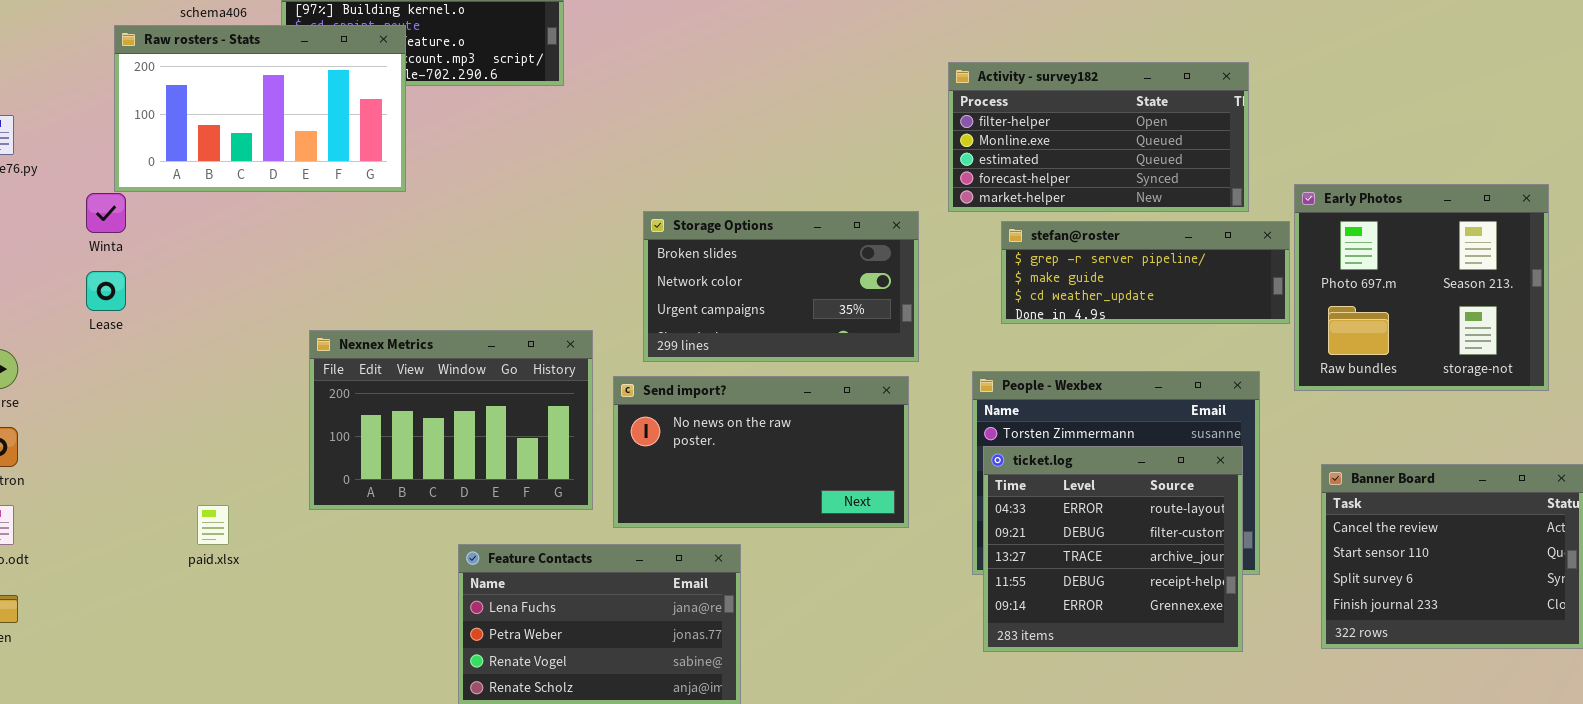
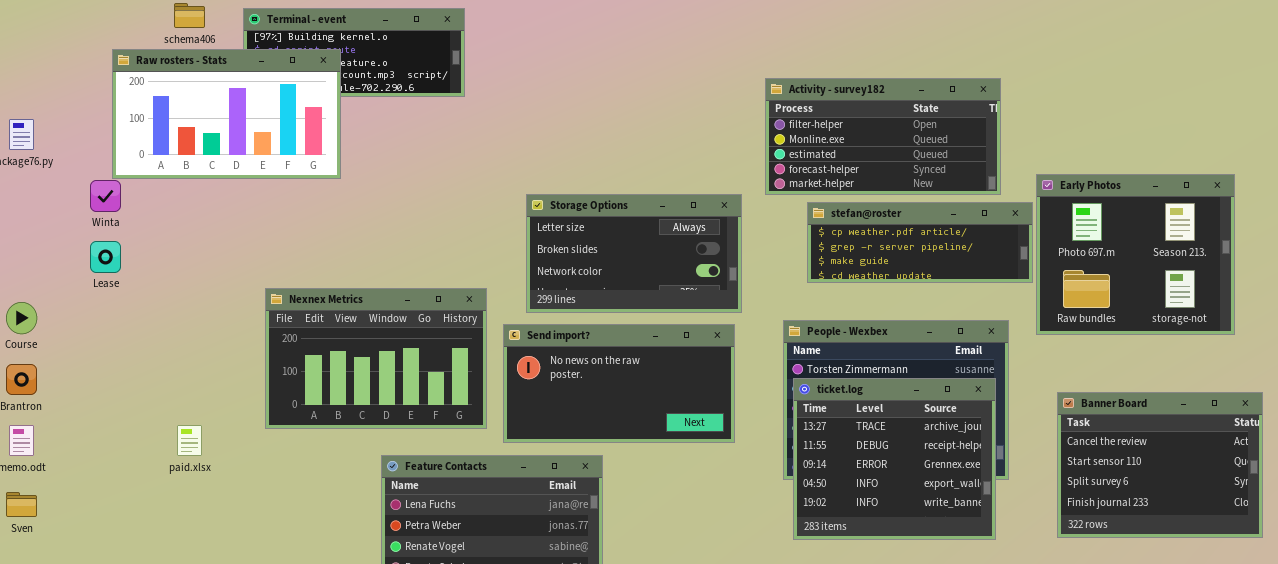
Storage Options: [643,211,919,362] -> [526,194,742,313], scrolled up 1 row
stefan@roster: [1001,221,1290,324] -> [807,202,1033,283], scrolled up 1 row
ticket.log: [983,446,1243,652] -> [793,378,996,540], scrolled down 2 rows

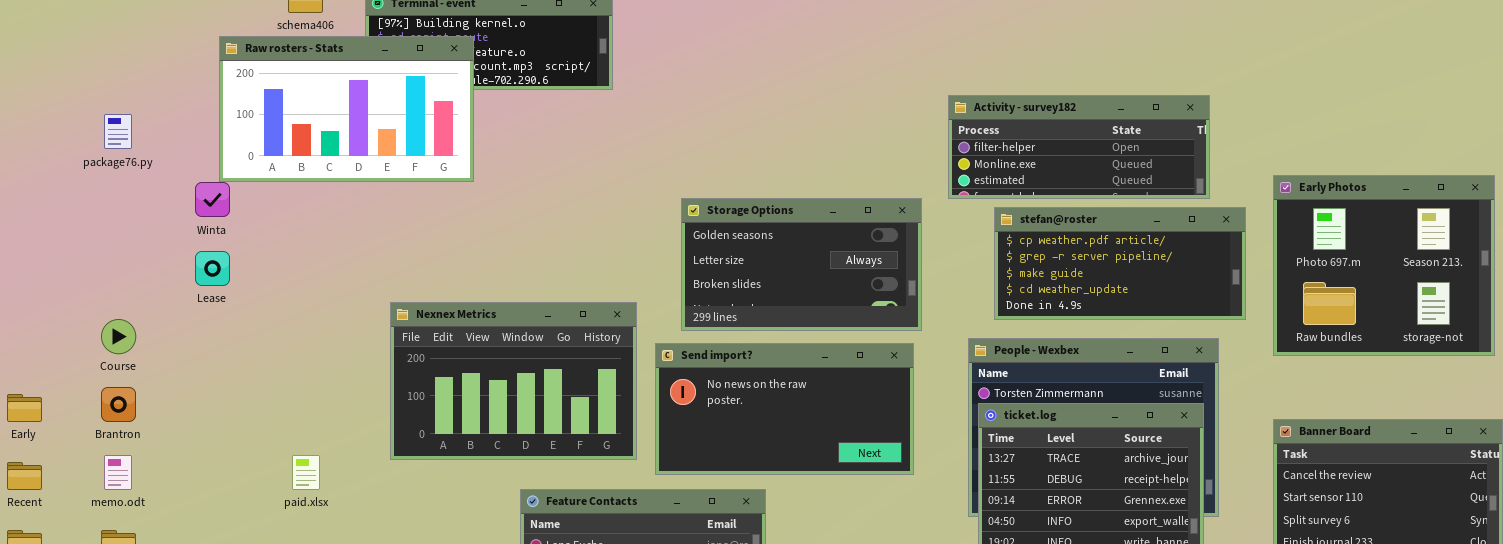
Activity - survey182: [765,78,1001,195] -> [948,95,1210,199], resized
Early Photos: [1036,174,1235,335] -> [1273,175,1495,356], moved
Storage Options: [526,194,742,313] -> [681,198,922,331], scrolled up 1 row
stefan@roster: [807,202,1033,283] -> [994,207,1246,320], resized

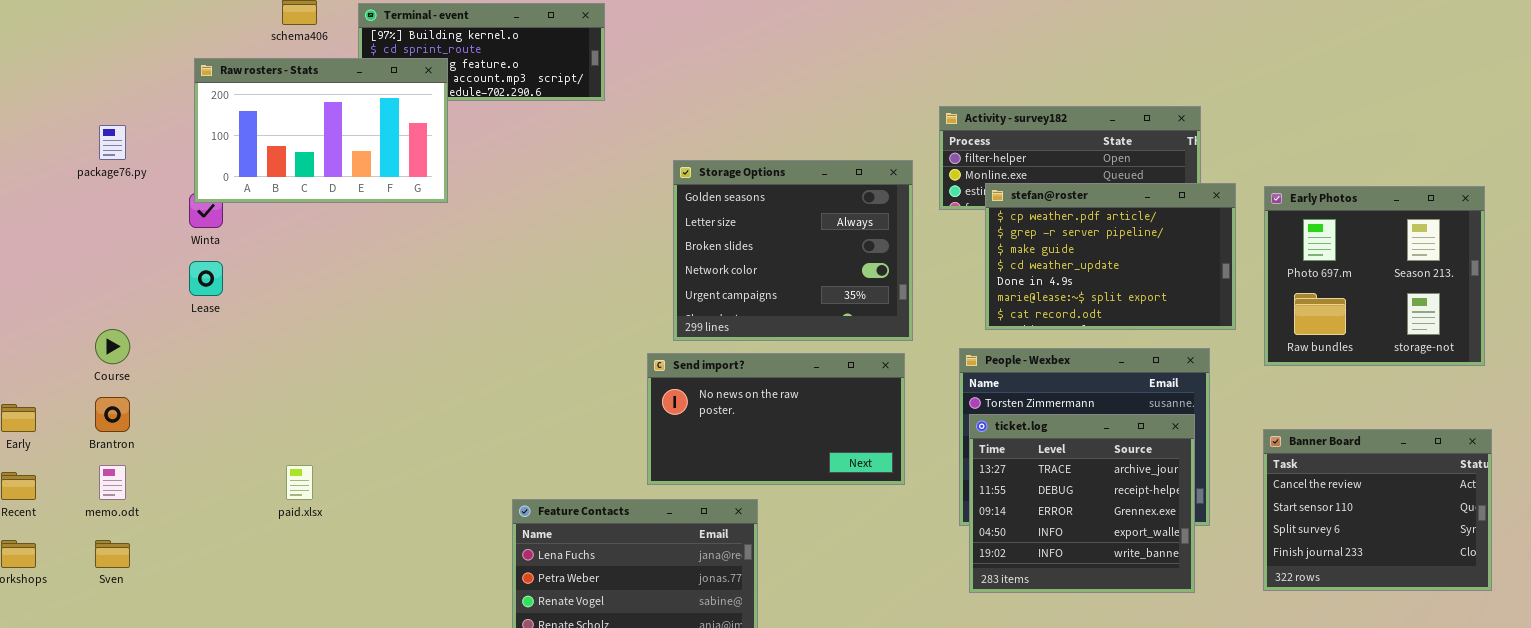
Raw rosters - Stats: [219,36,474,182] -> [194,58,448,203], moved
Storage Options: [681,198,922,331] -> [673,160,913,341], resized
stefan@roster: [994,207,1246,320] -> [985,183,1236,330], resized
Nexnex Metrics: [390,302,637,460] -> none, closed

